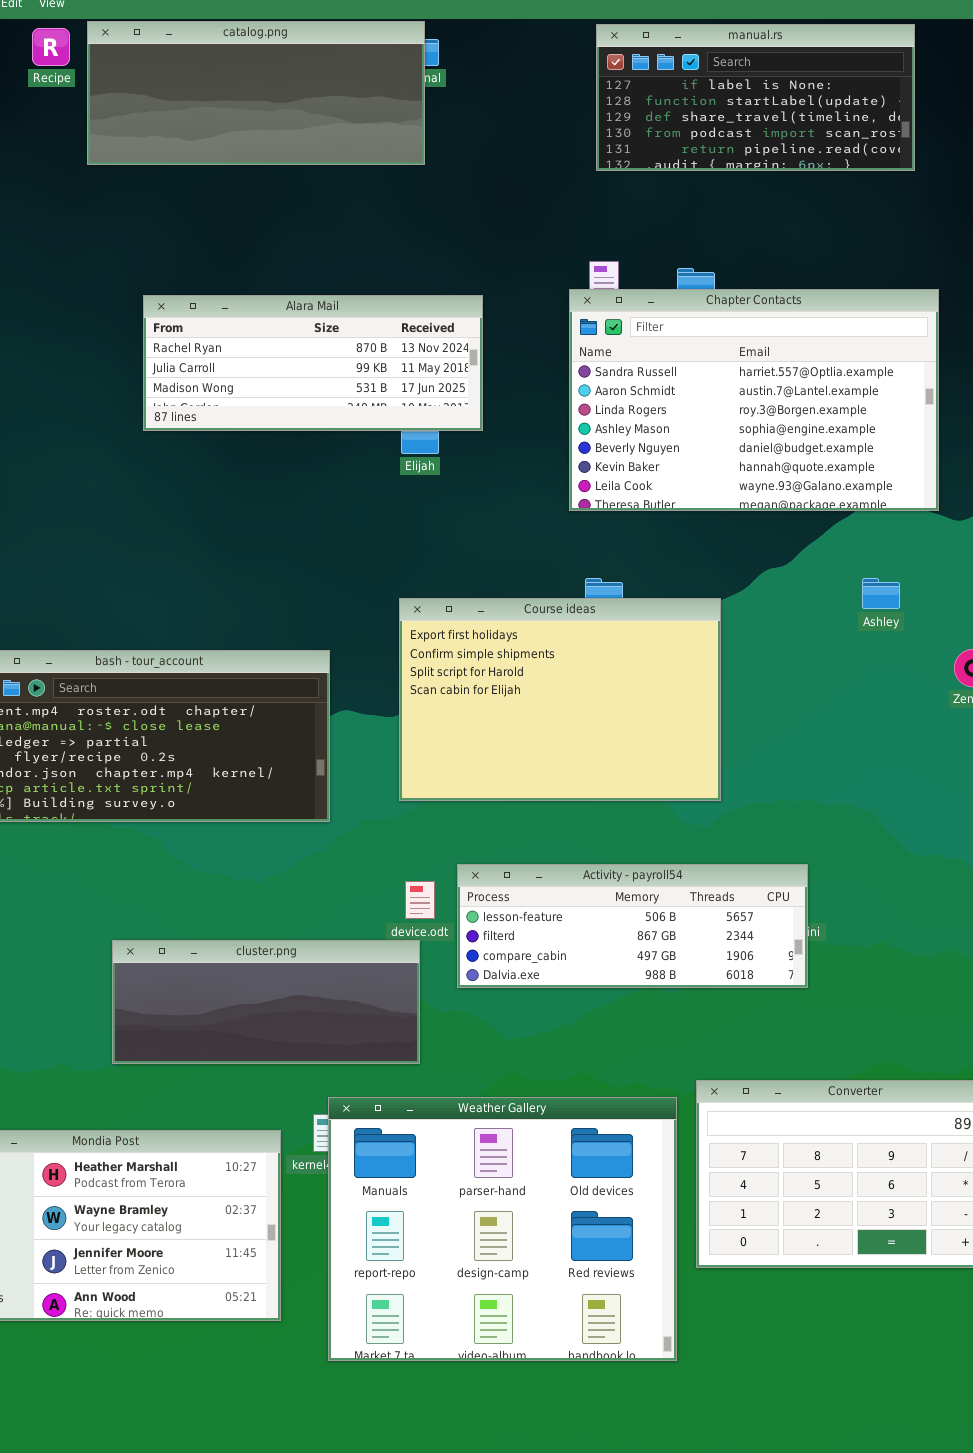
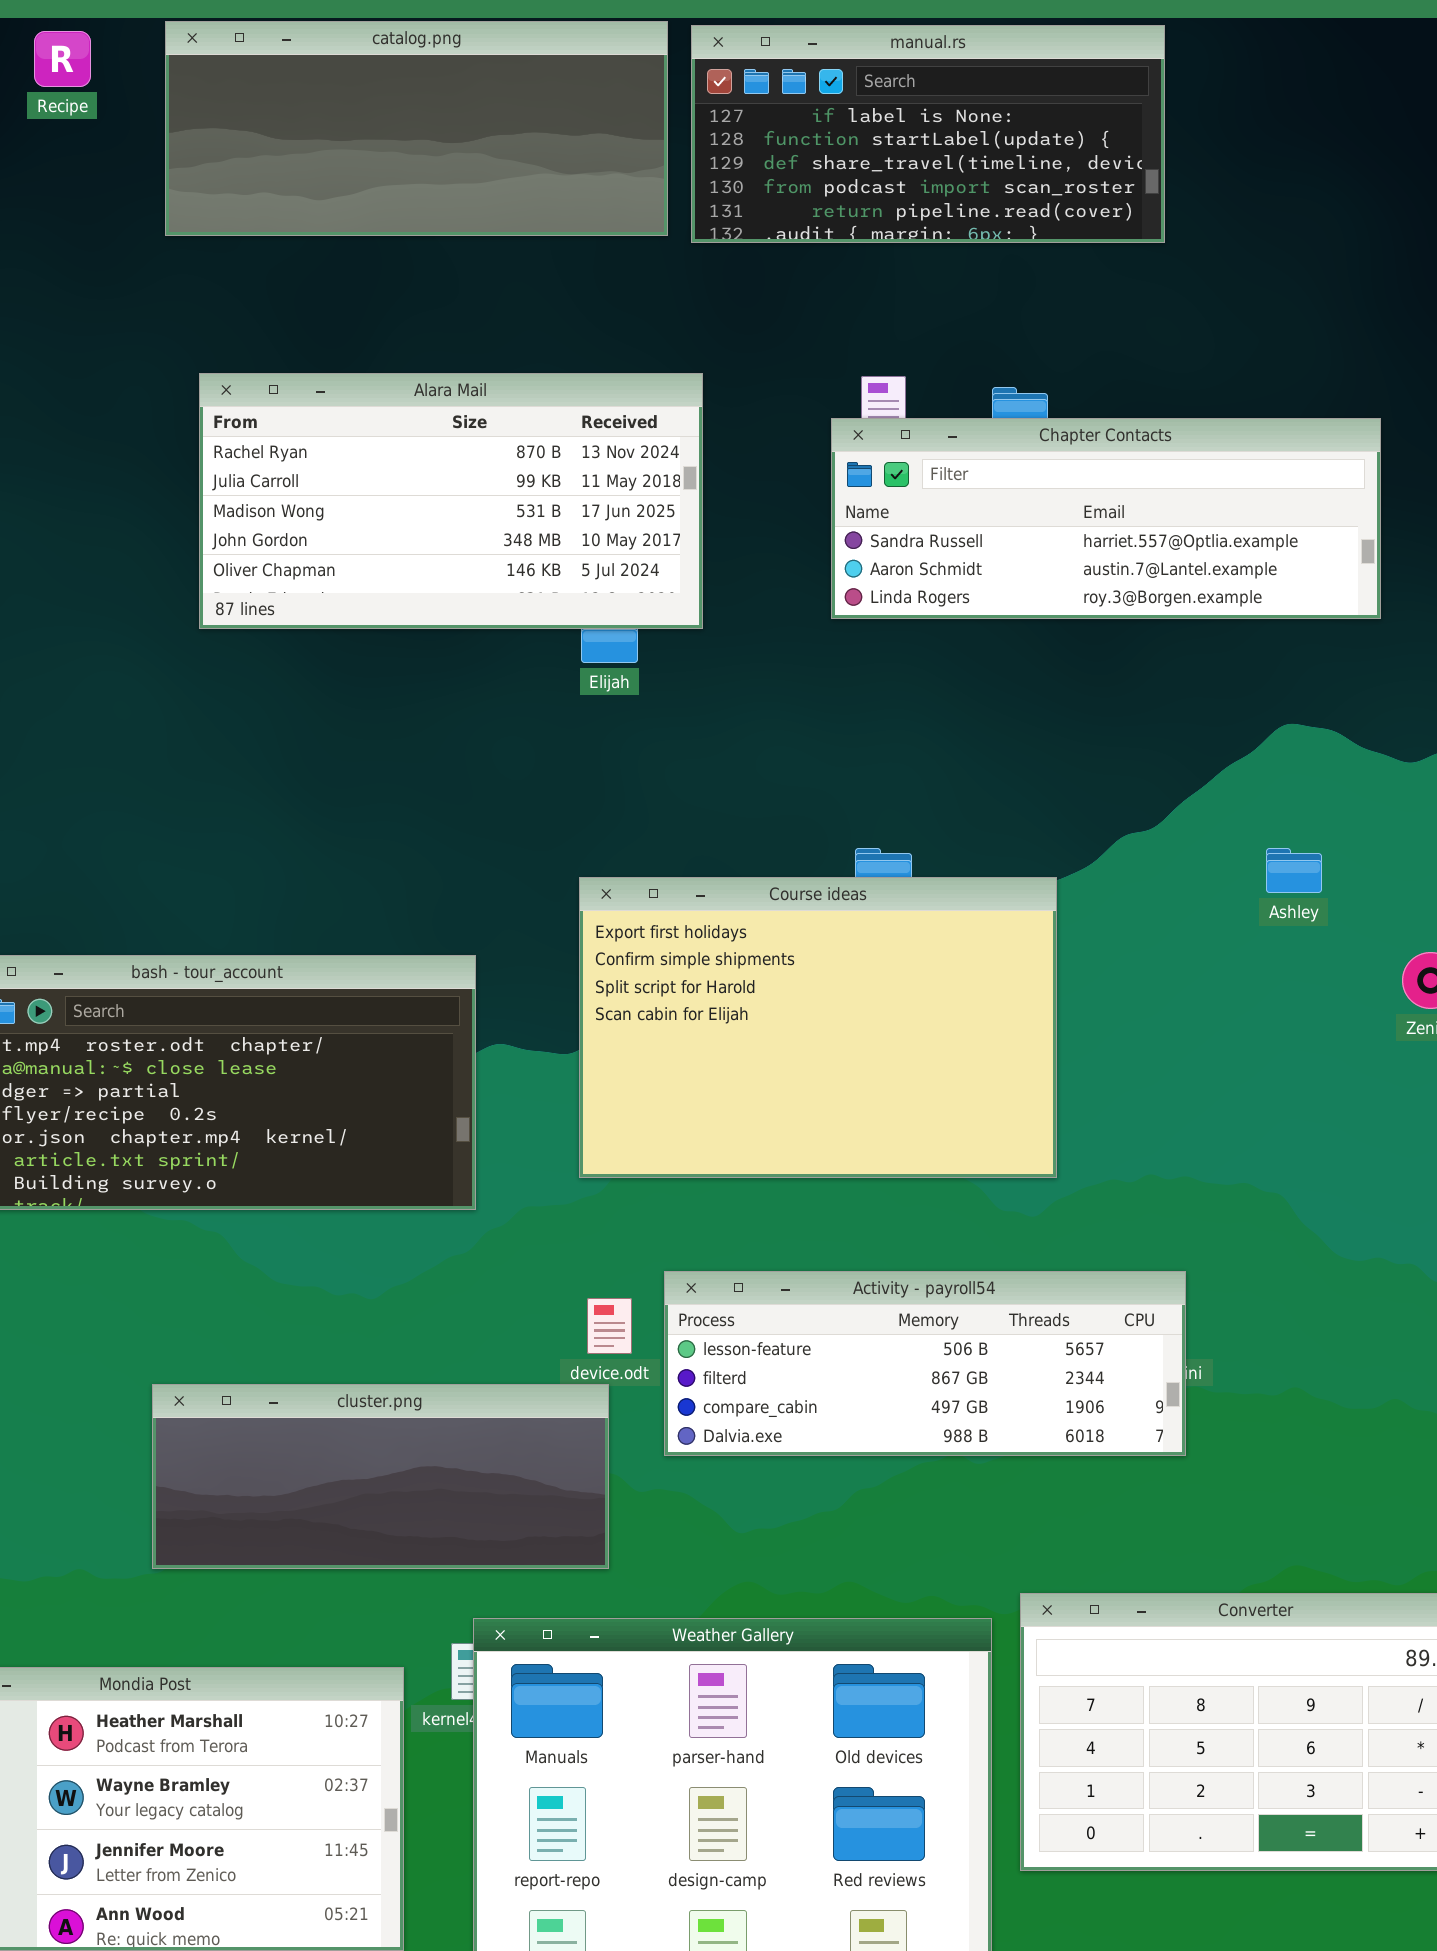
catalog.png: [87,21,425,165] -> [165,21,668,236], moved
manual.rs: [596,24,915,171] -> [691,25,1165,243], moved
Chapter Contacts: [569,289,939,511] -> [831,418,1381,619], resized
Alara Mail: [143,295,483,431] -> [199,373,703,629], resized

